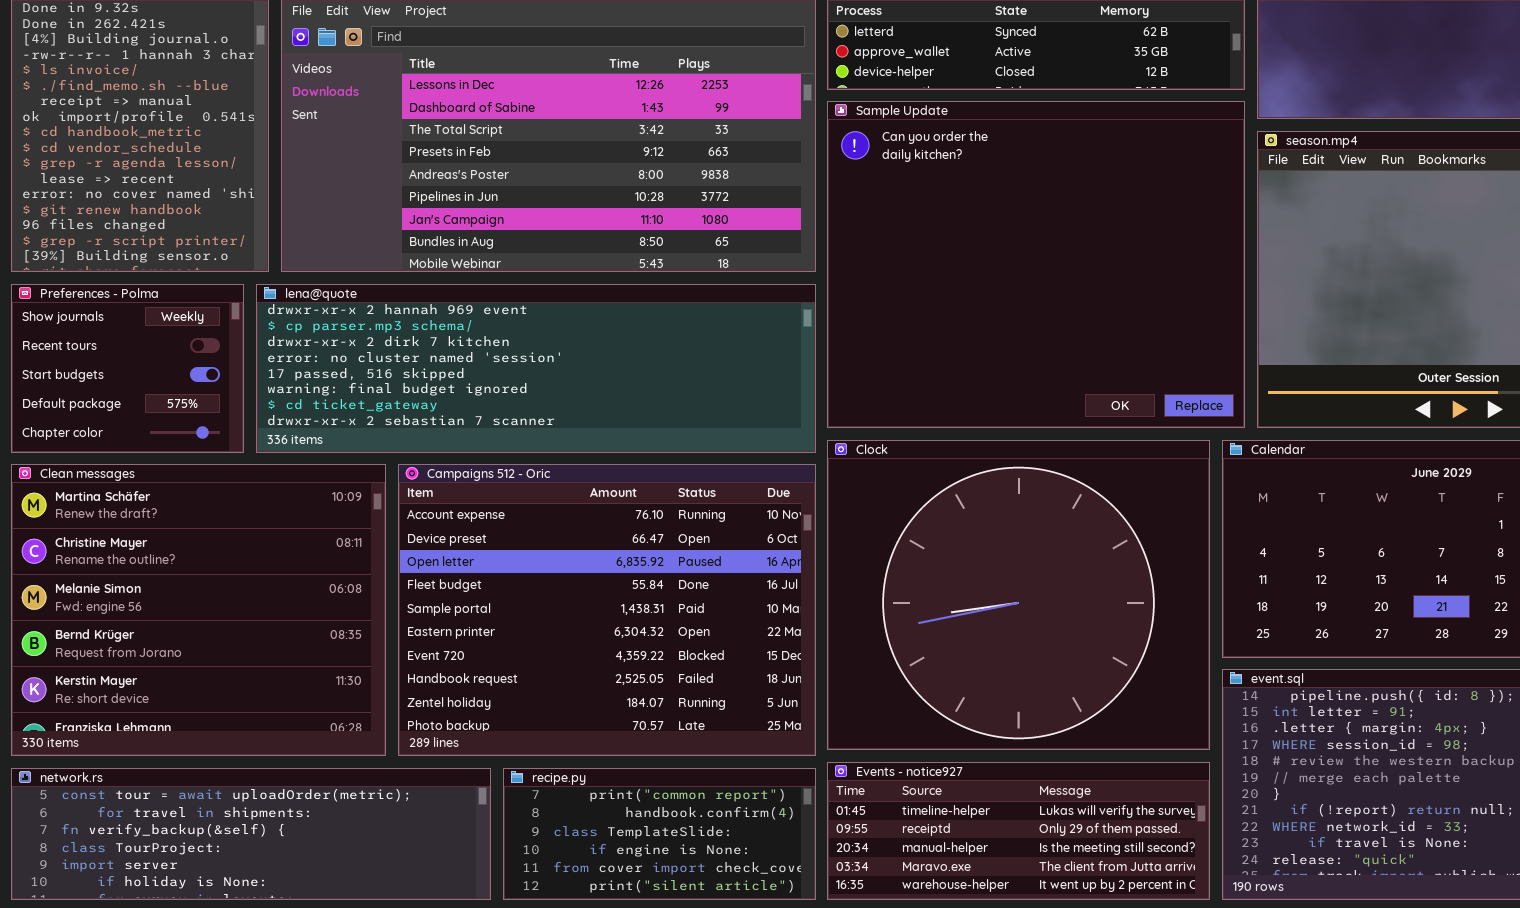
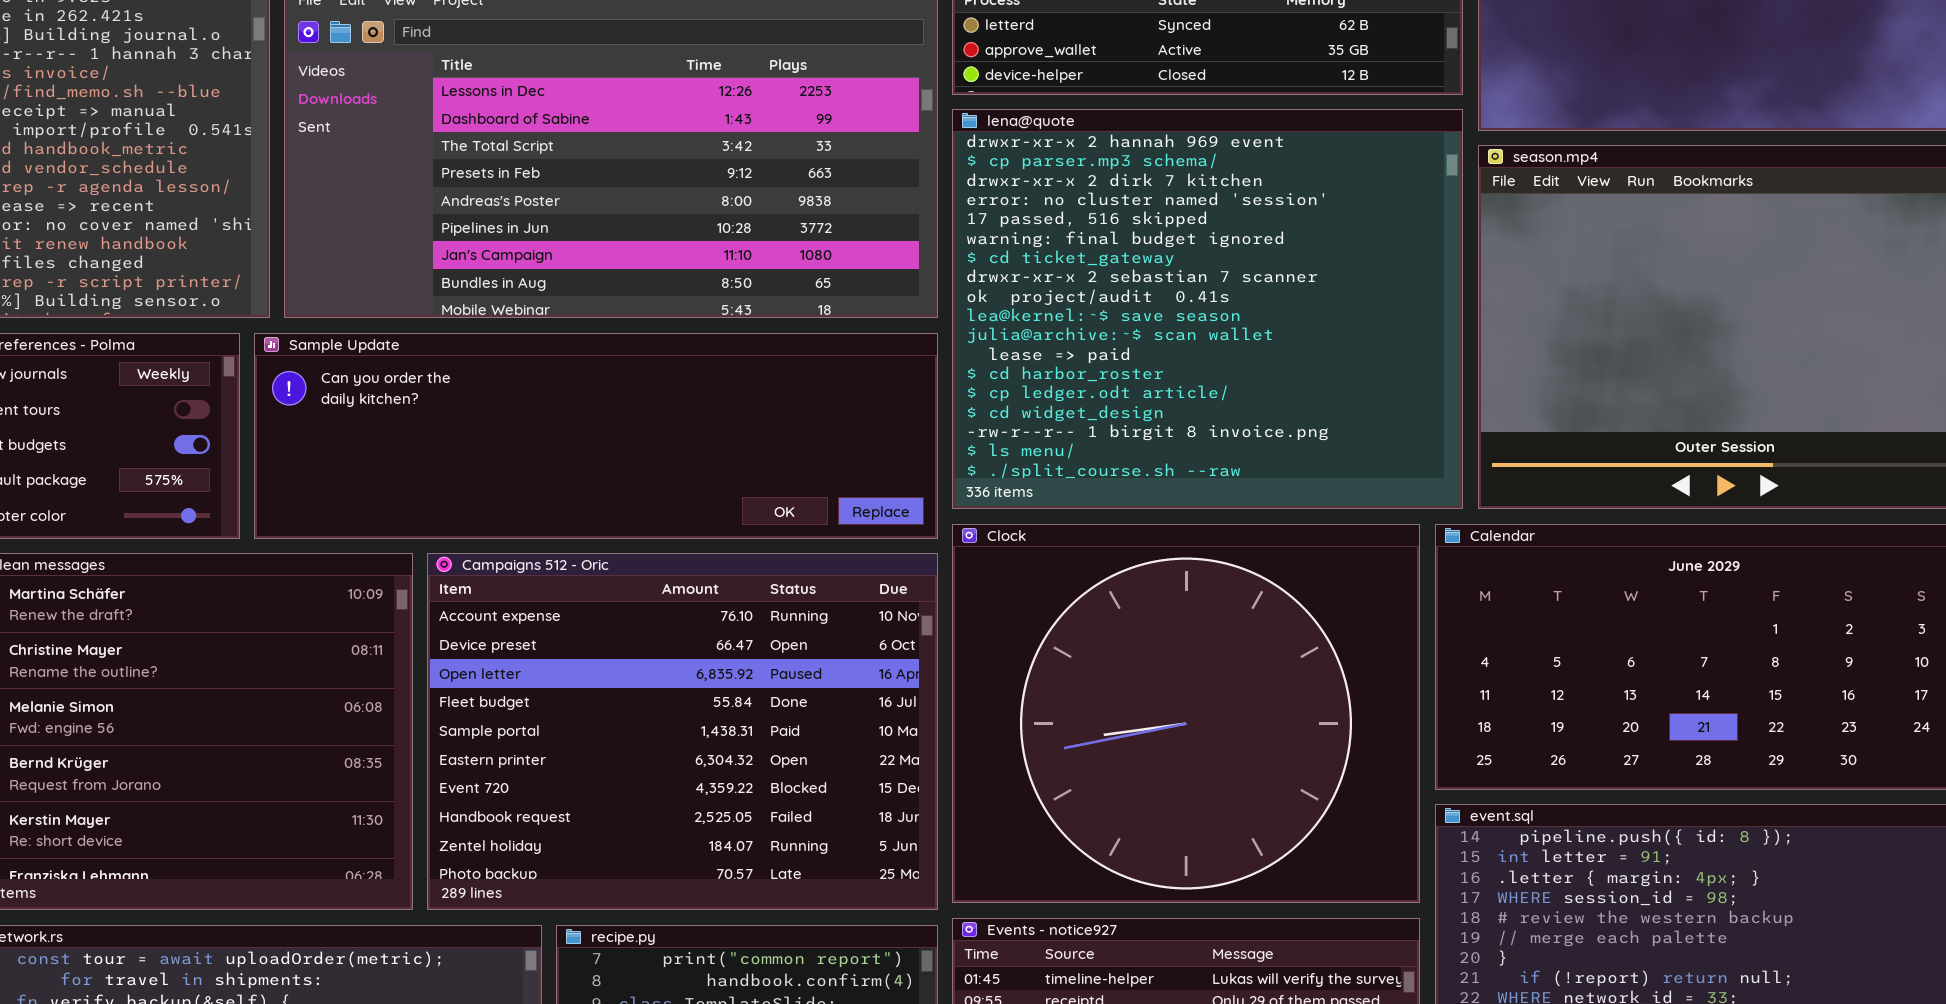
Sample Update: [827,101,1245,428] -> [254,333,938,539], moved, resized
lena@quote: [256,284,816,453] -> [952,109,1463,509], moved, resized

